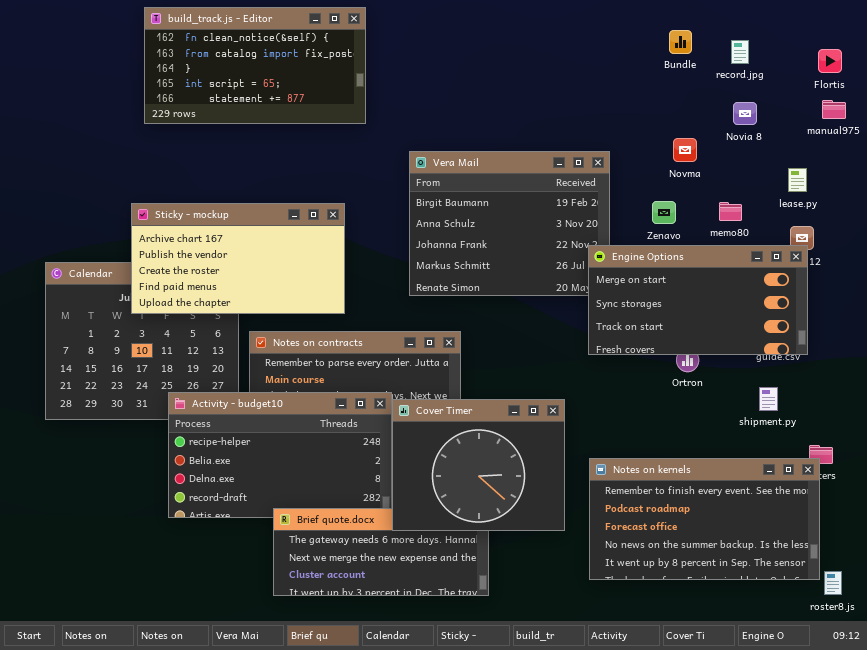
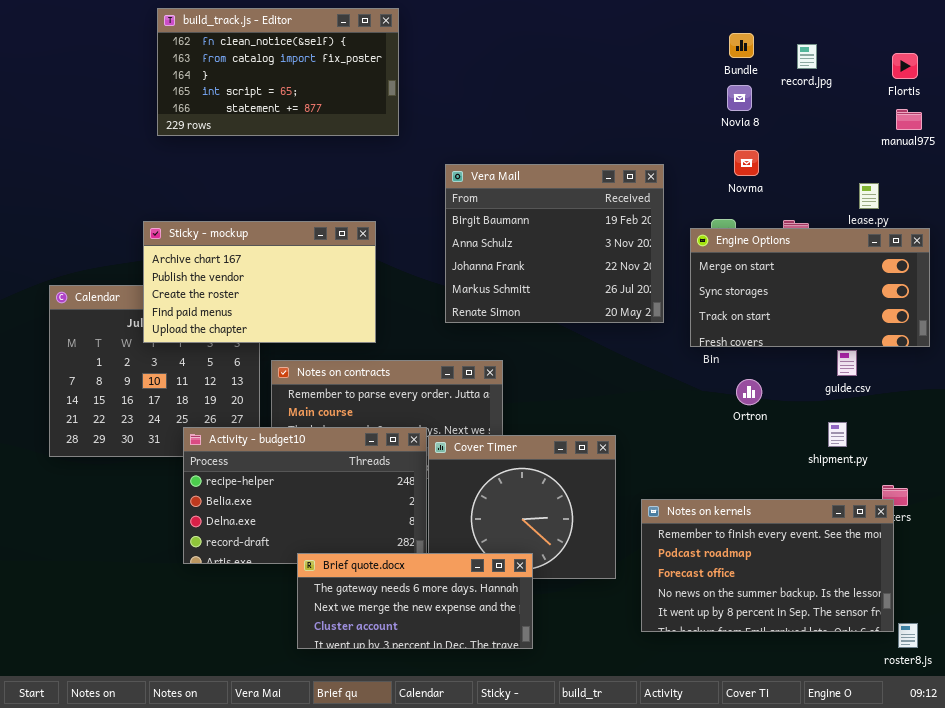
Novia 8: [733,102,757,125] -> [727,85,752,111], moved
Engine Options: [588,245,808,355] -> [690,228,930,347], moved
Brief quote.docx: [273,508,489,596] -> [297,553,533,649], raised

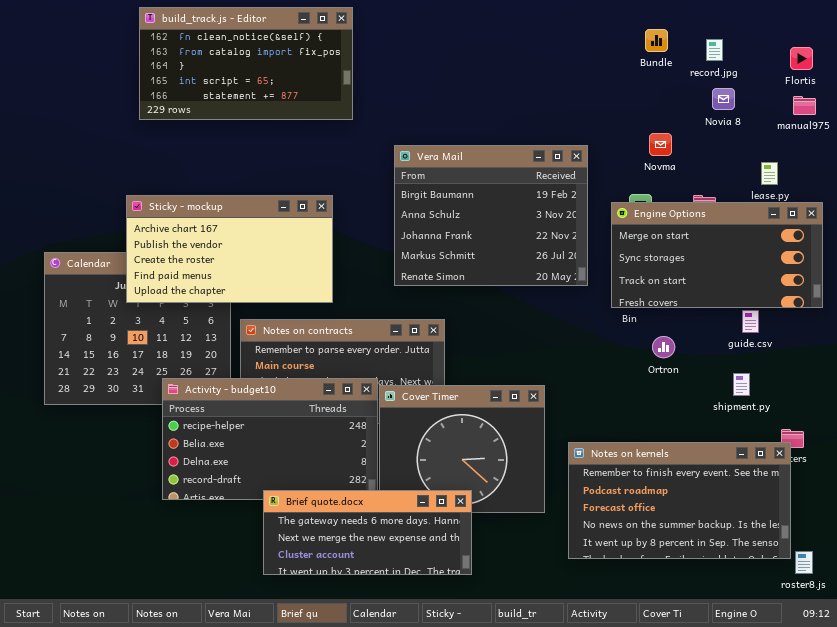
Novia 8: [727,85,752,111] -> [712,88,735,110], moved

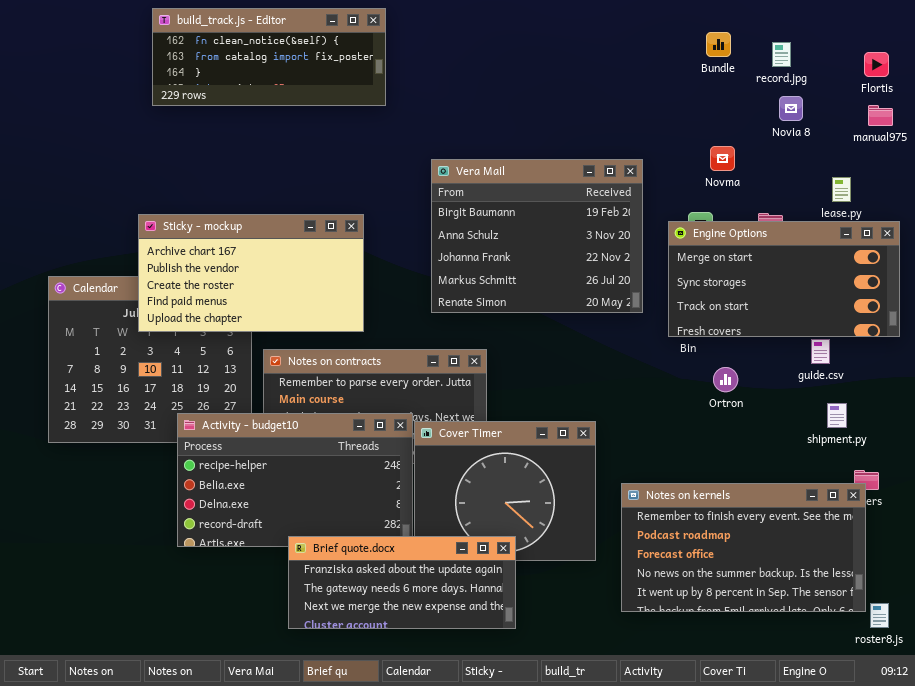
build_track.js - Editor: [139,7,353,120] -> [152,8,386,106], resized
shipment.py: [733,373,750,396] -> [827,403,847,428], moved
Brief quote.docx: [263,490,472,575] -> [288,536,516,629], scrolled up 1 row

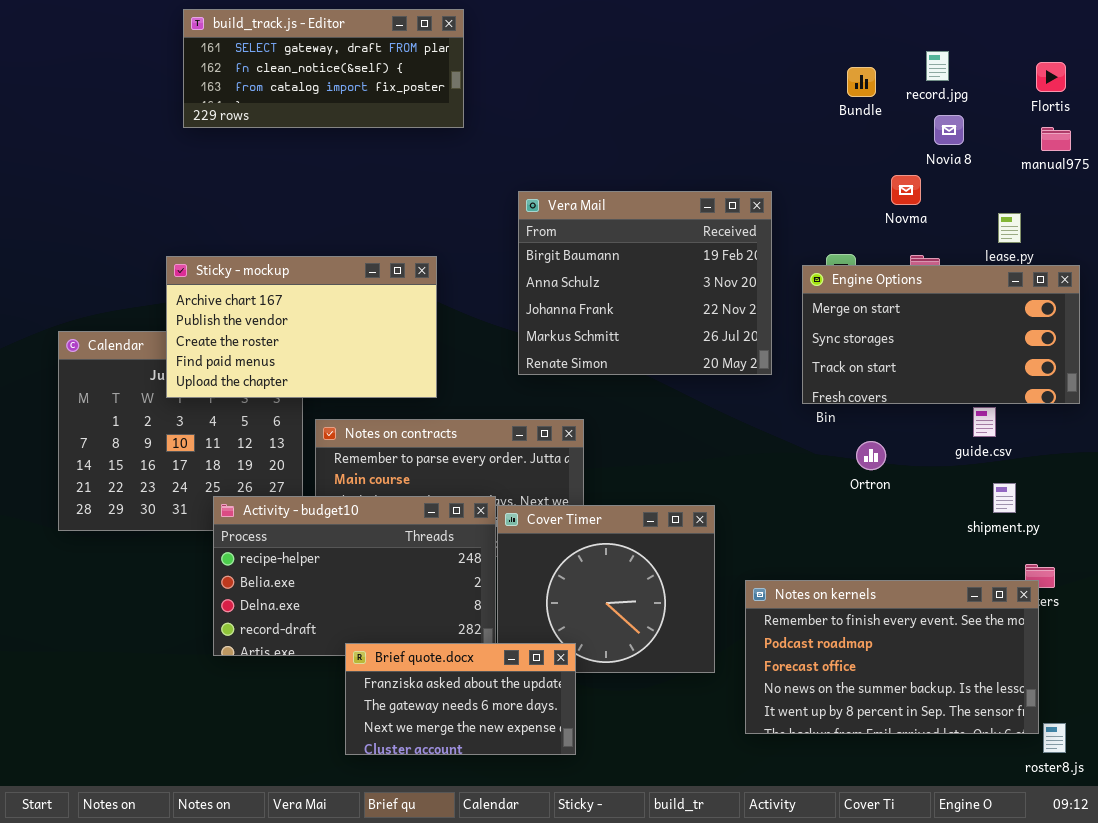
build_track.js - Editor: [152,8,386,106] -> [183,9,464,128], scrolled up 1 row
Bundle: [706,32,731,57] -> [847,67,876,97], moved
Novma: [710,146,735,171] -> [891,175,921,205], moved
Brief quote.docx: [288,536,516,629] -> [345,643,576,755], resized

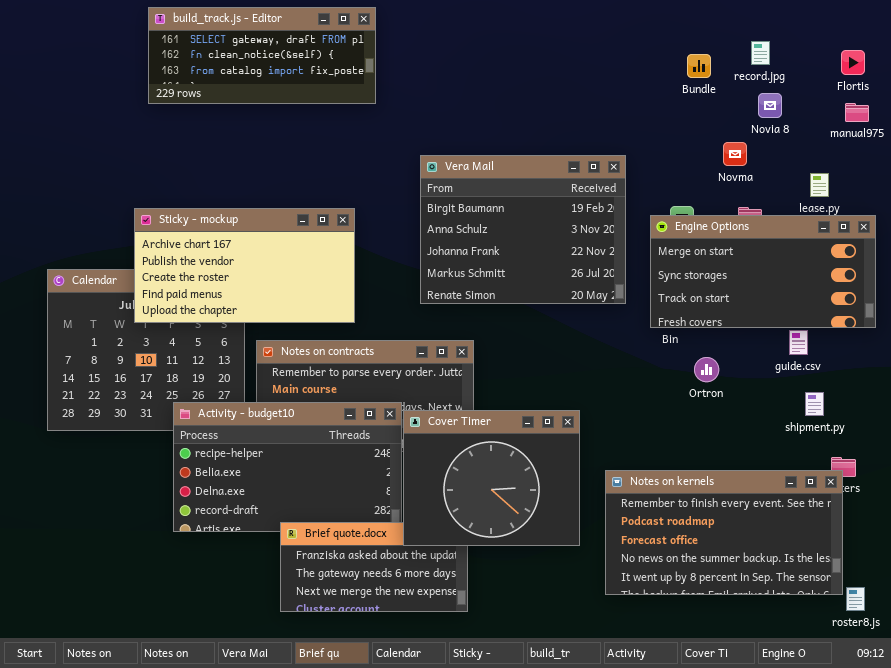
Cover Timer: [497,505,715,673] -> [403,410,580,546], raised

